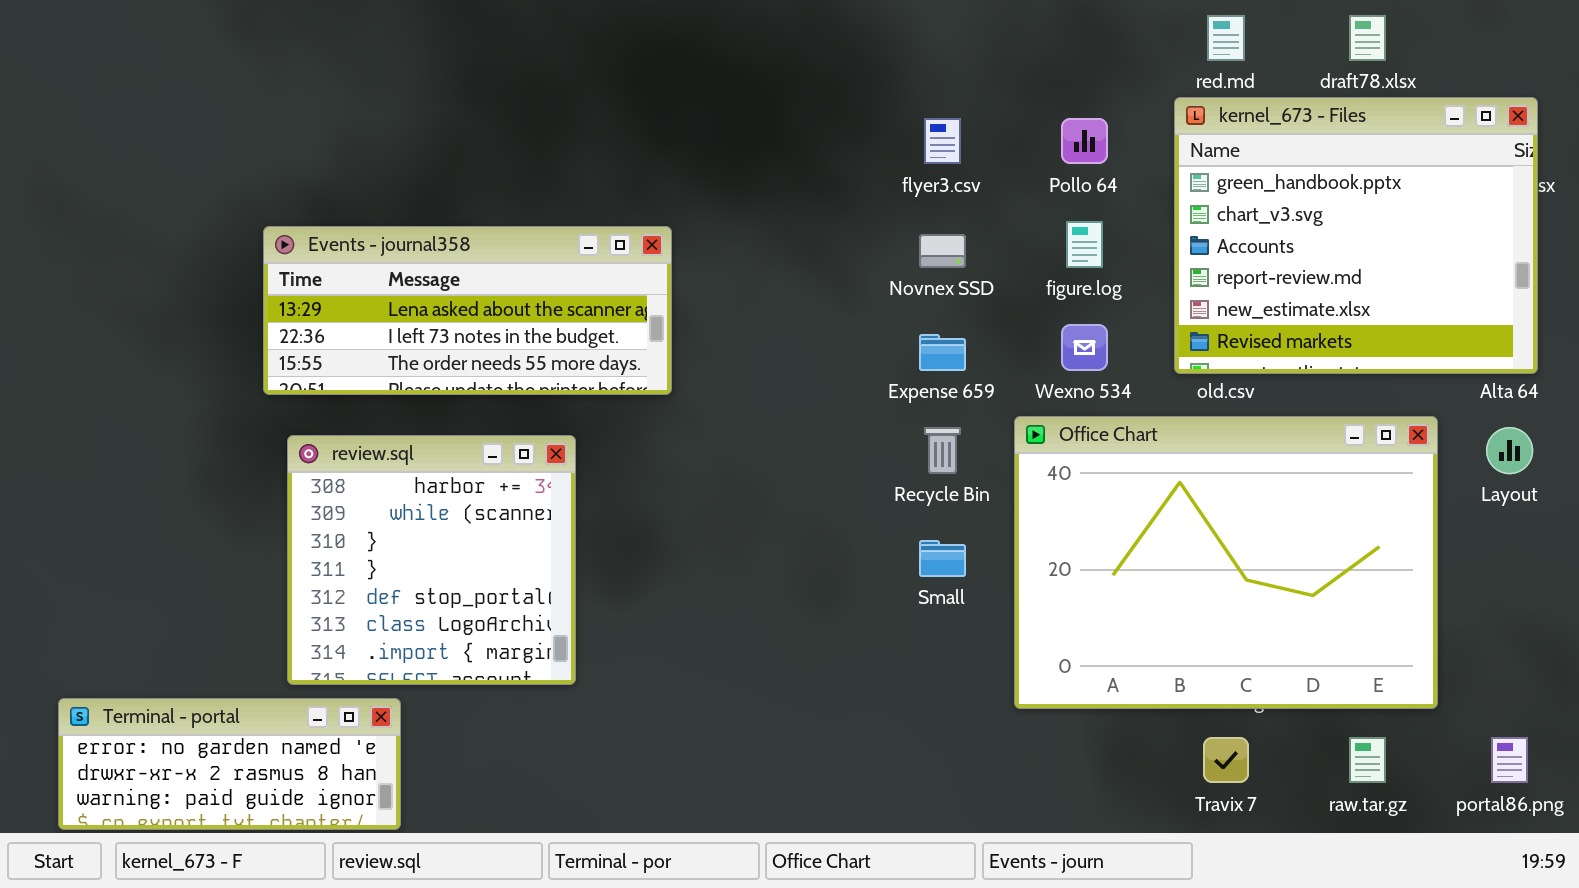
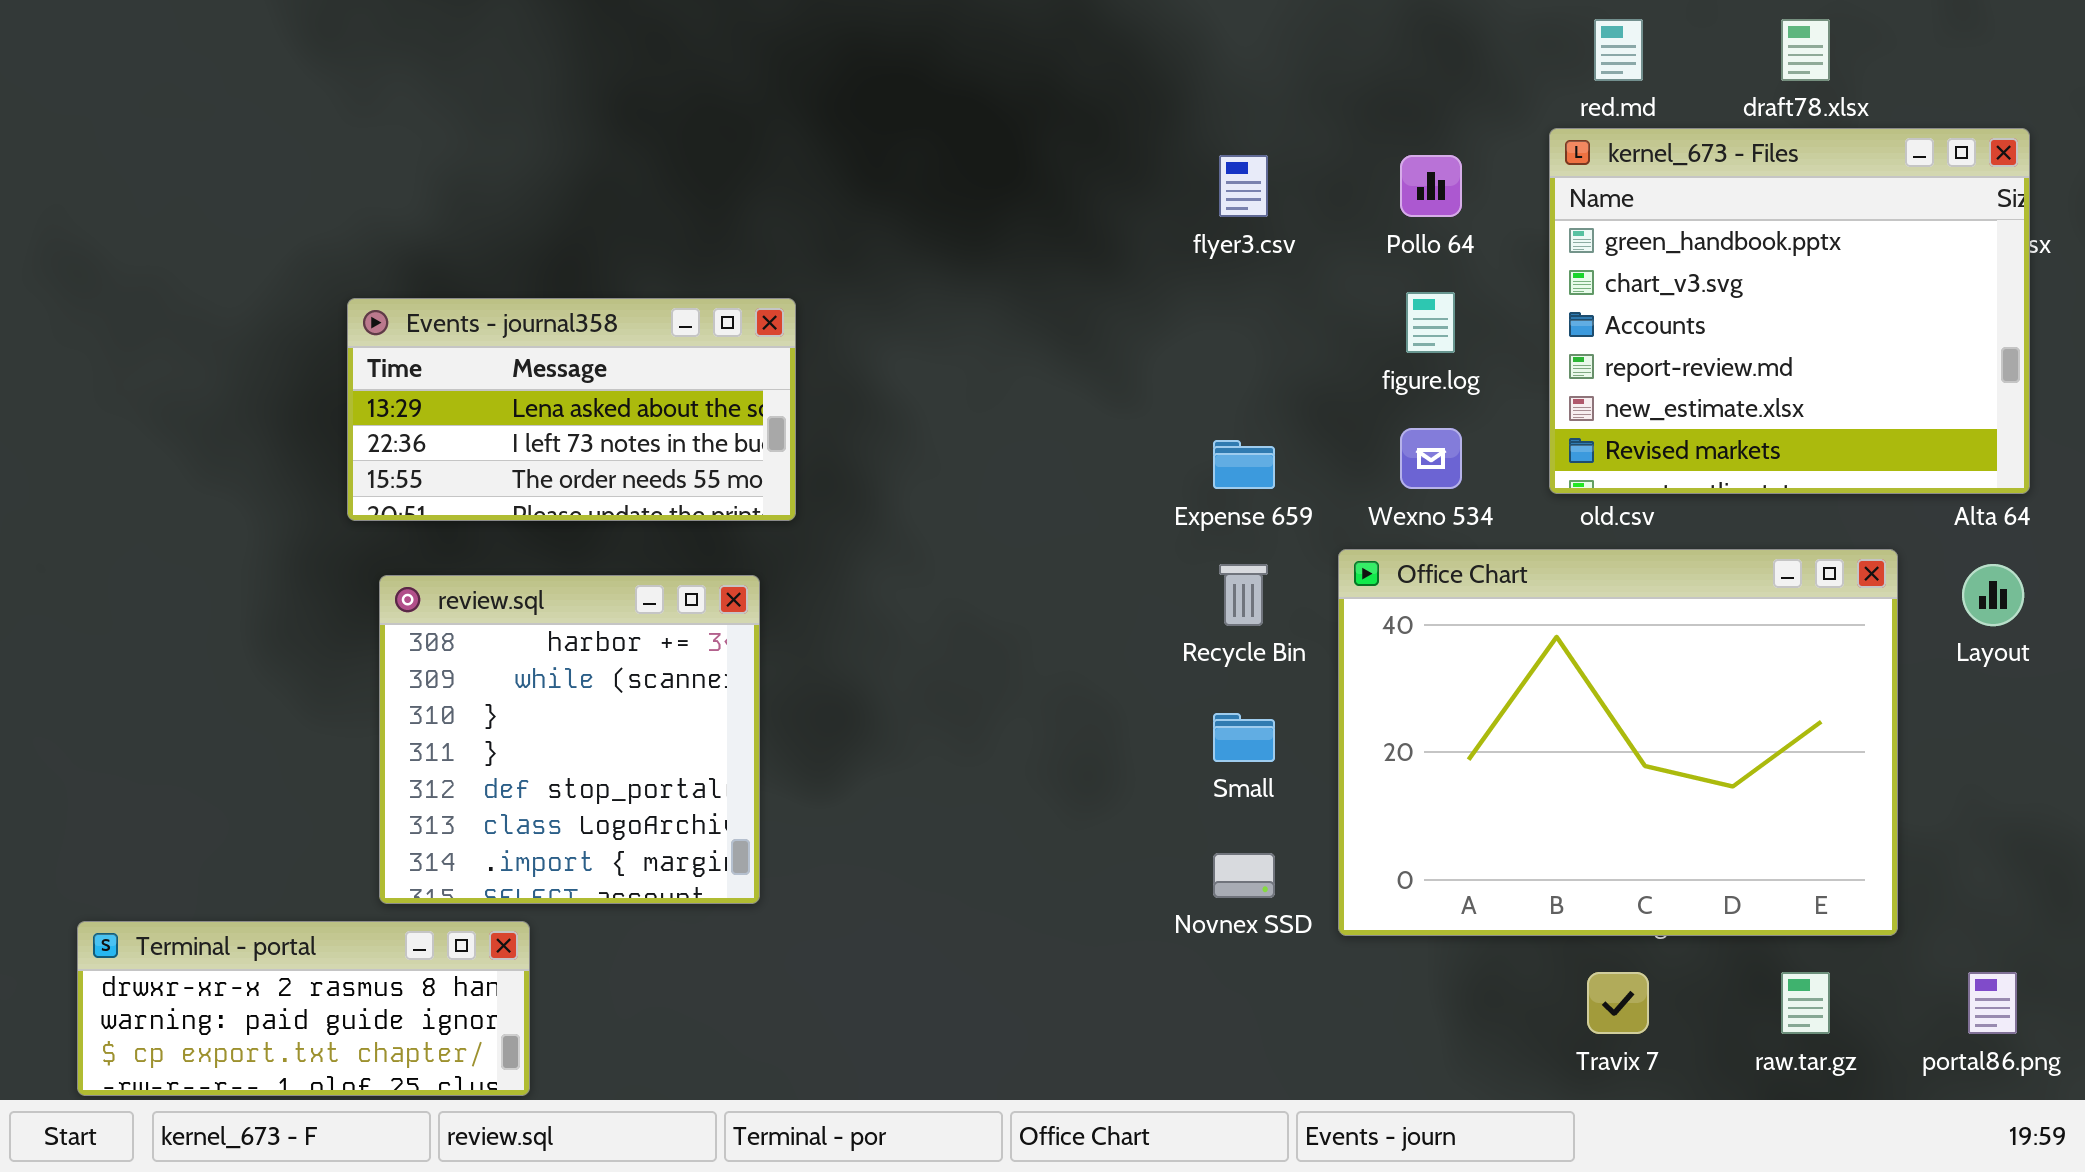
Events - journal358: [263,226,672,395] -> [347,298,796,521], resized
Novnex SSD: [919,234,966,268] -> [1213,853,1275,898], moved
Terminal - portal: [58,698,401,830] -> [77,921,530,1096], scrolled down 1 row

